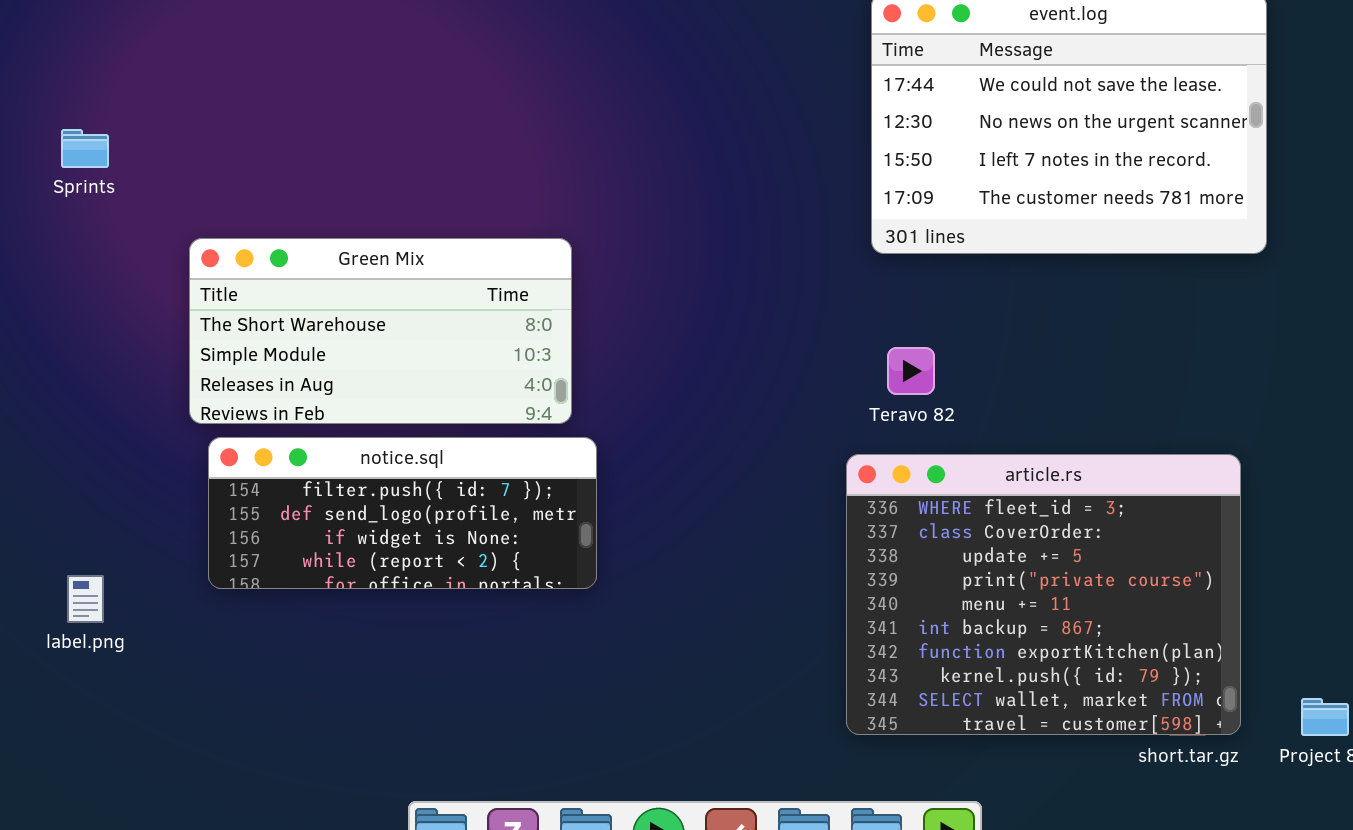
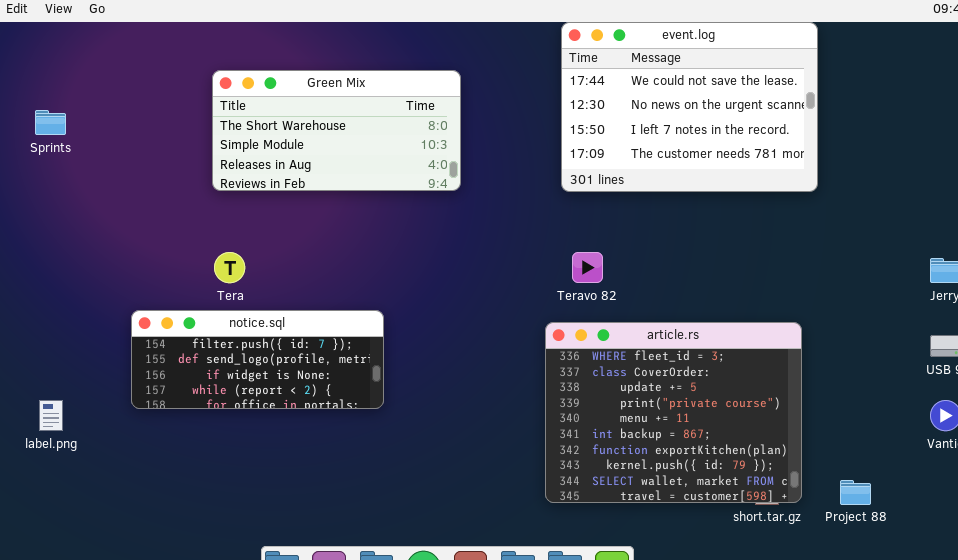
Green Mix: [189,238,572,424] -> [212,70,461,191], moved

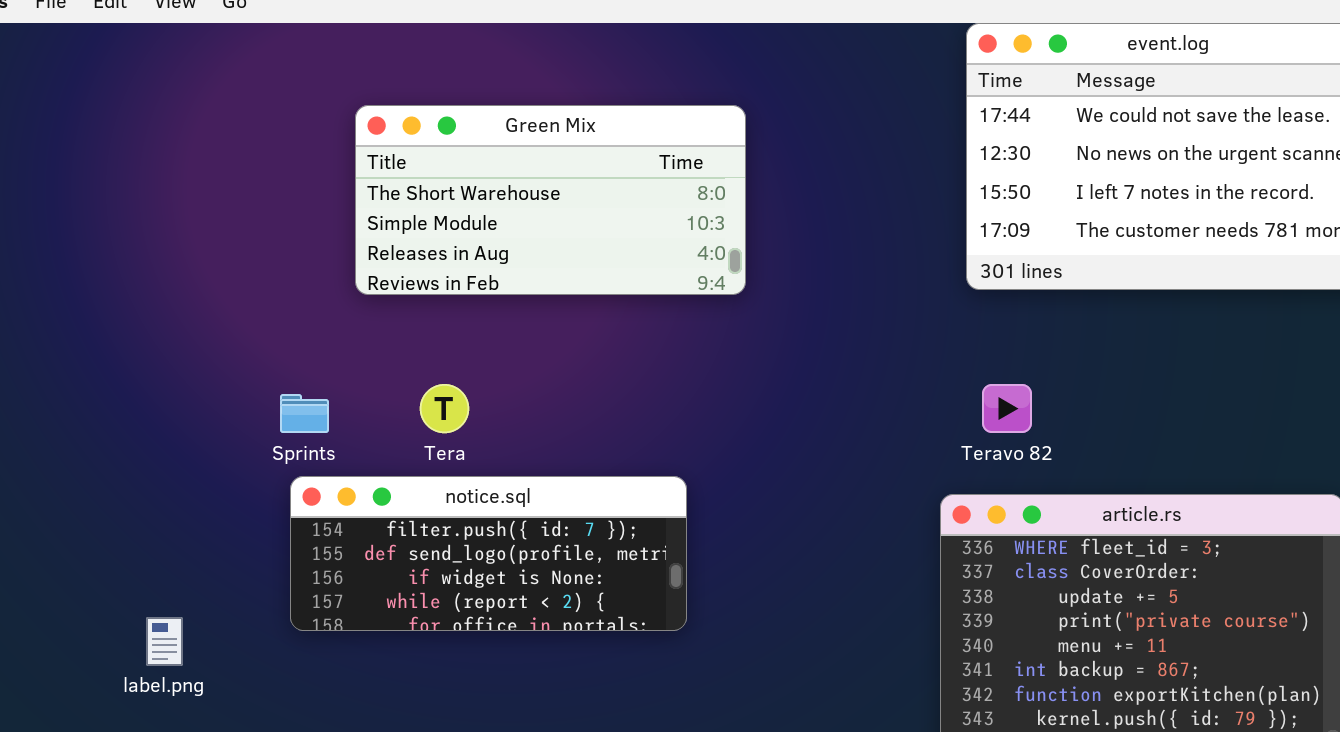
Green Mix: [212,70,461,191] -> [355,105,746,295], moved
Sprints: [35,110,66,135] -> [280,394,329,433], moved

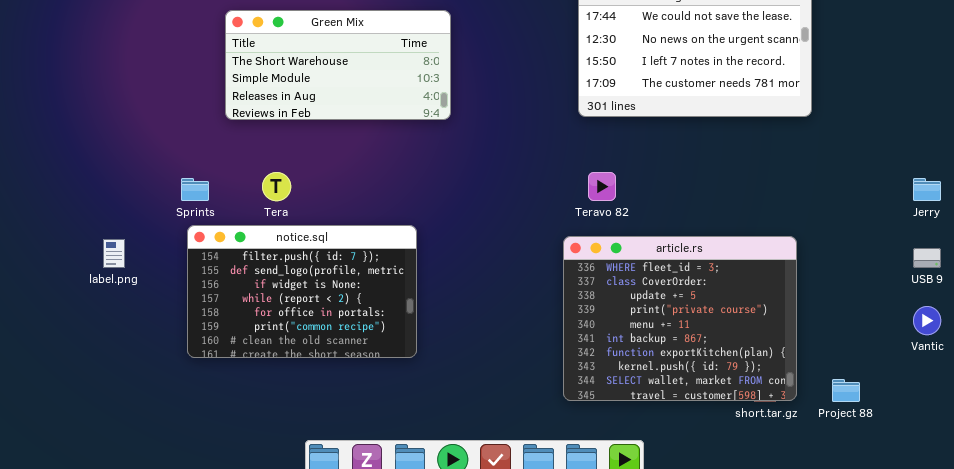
notice.sql: [290,476,687,631] -> [187,225,417,358], resized
label.png: [146,617,183,666] -> [103,239,125,268], moved

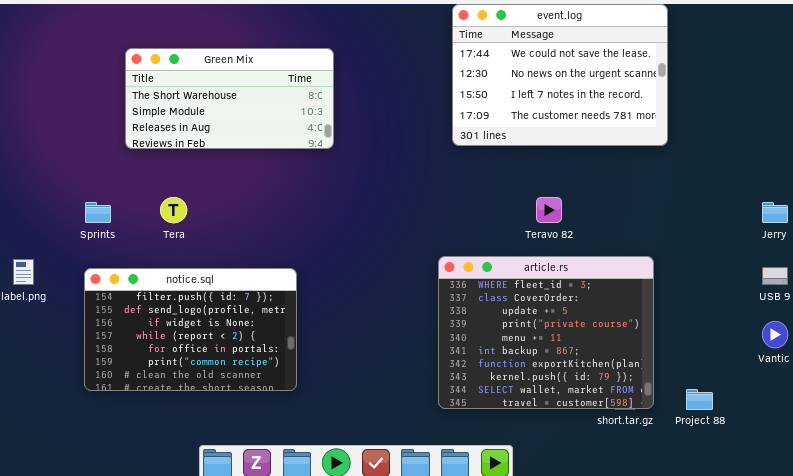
Teravo 82: [588,172,616,201] -> [536,197,562,223], moved
notice.sql: [187,225,417,358] -> [84,268,297,391], moved

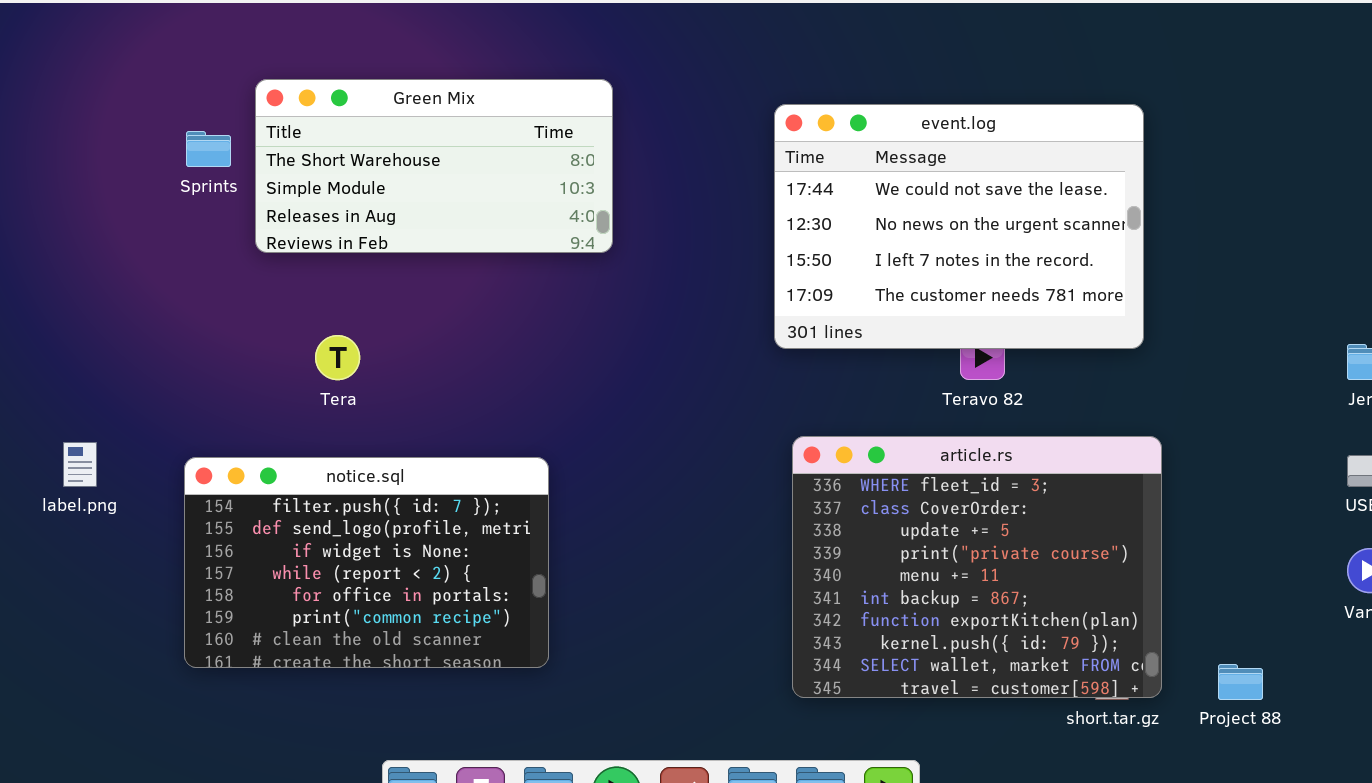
event.log: [452,4,668,146] -> [774,104,1144,349], moved
Sprints: [85,202,111,223] -> [186,131,231,167], moved

